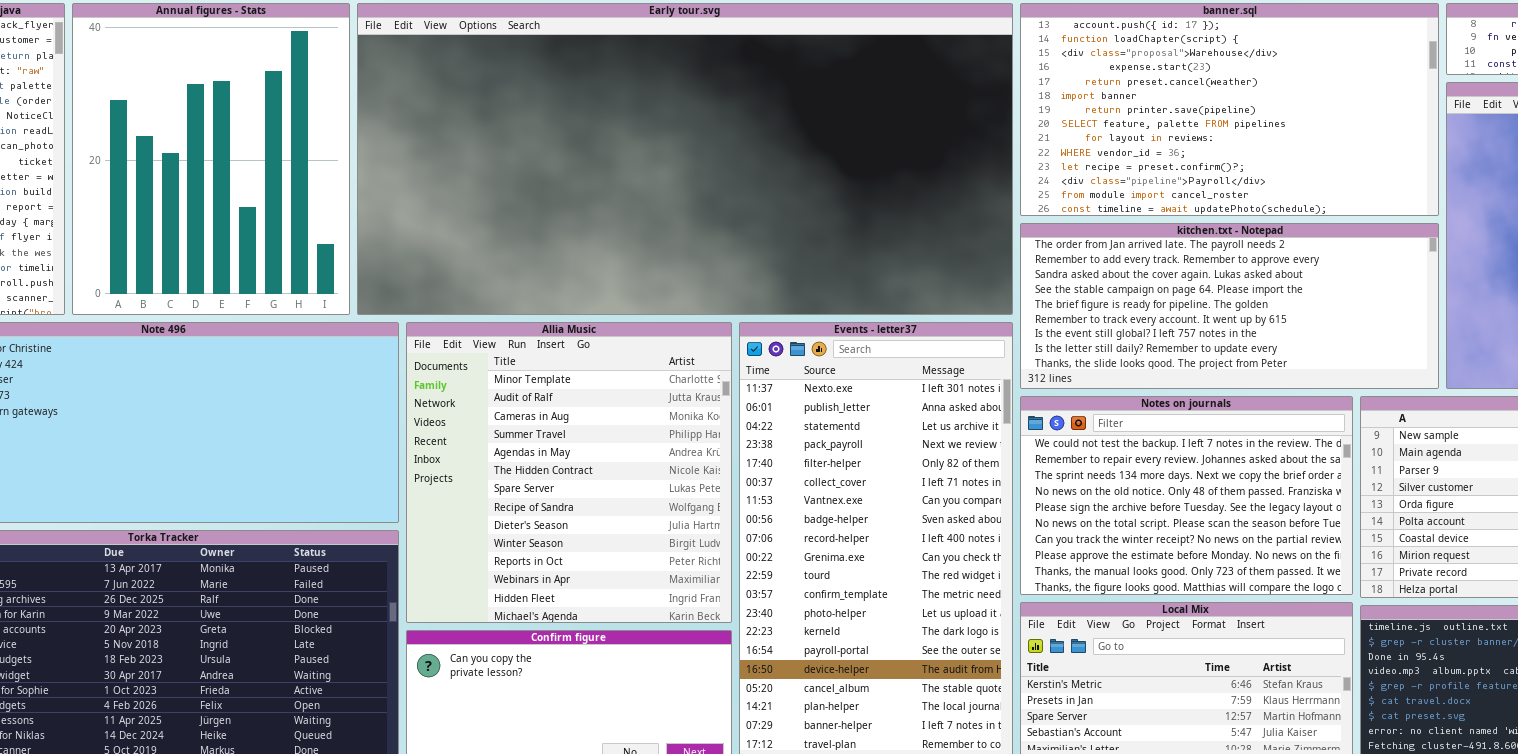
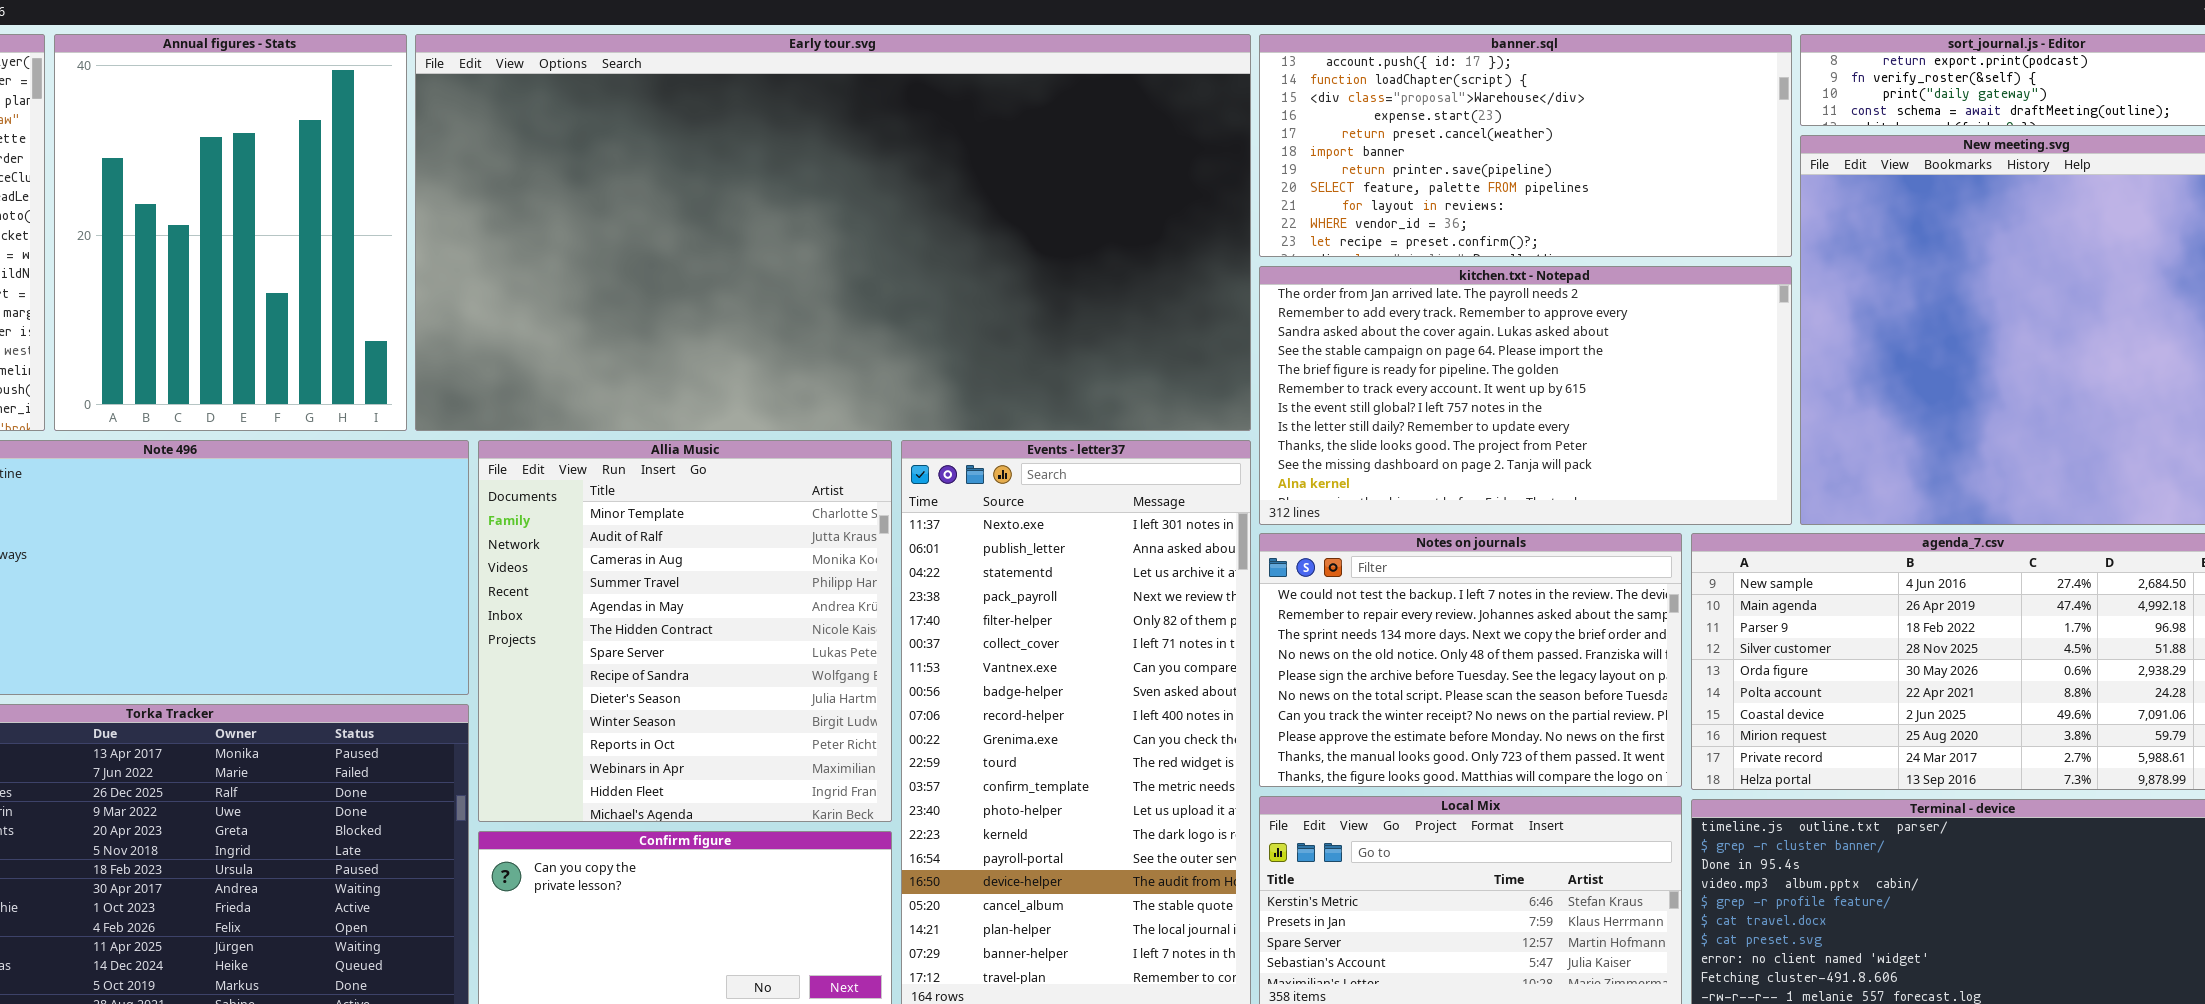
banner.sql: [1020,3,1439,216] -> [1259,34,1792,257], resized
kitchen.txt - Notepad: [1020,223,1439,389] -> [1259,266,1792,525], resized

